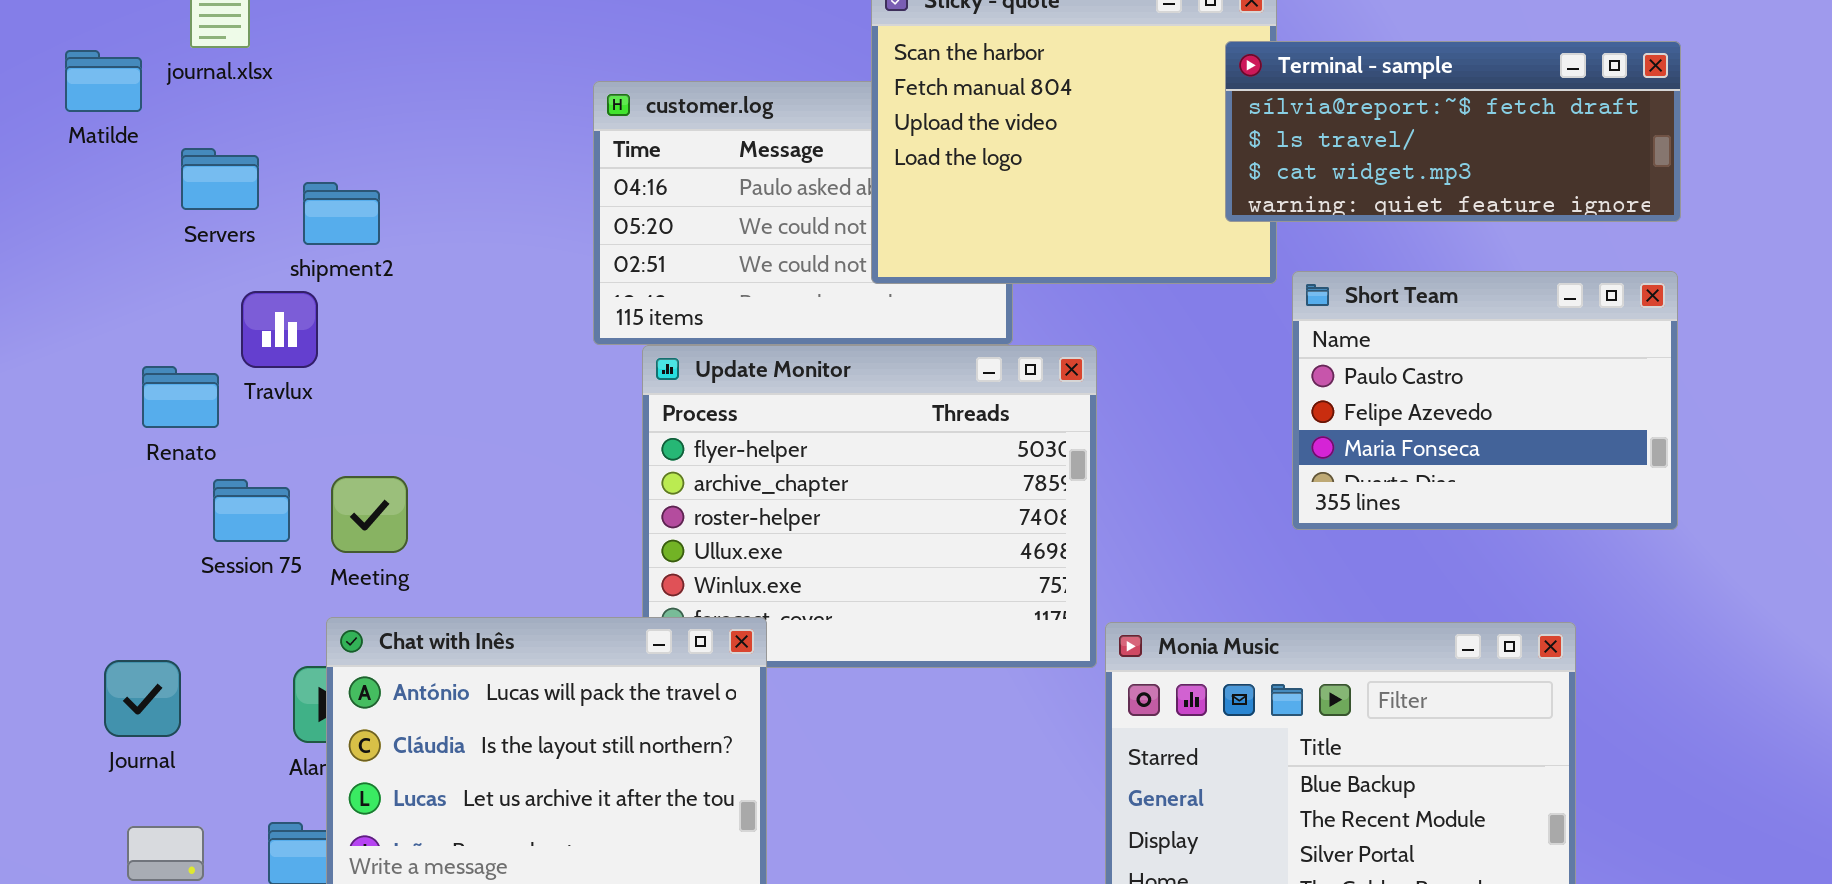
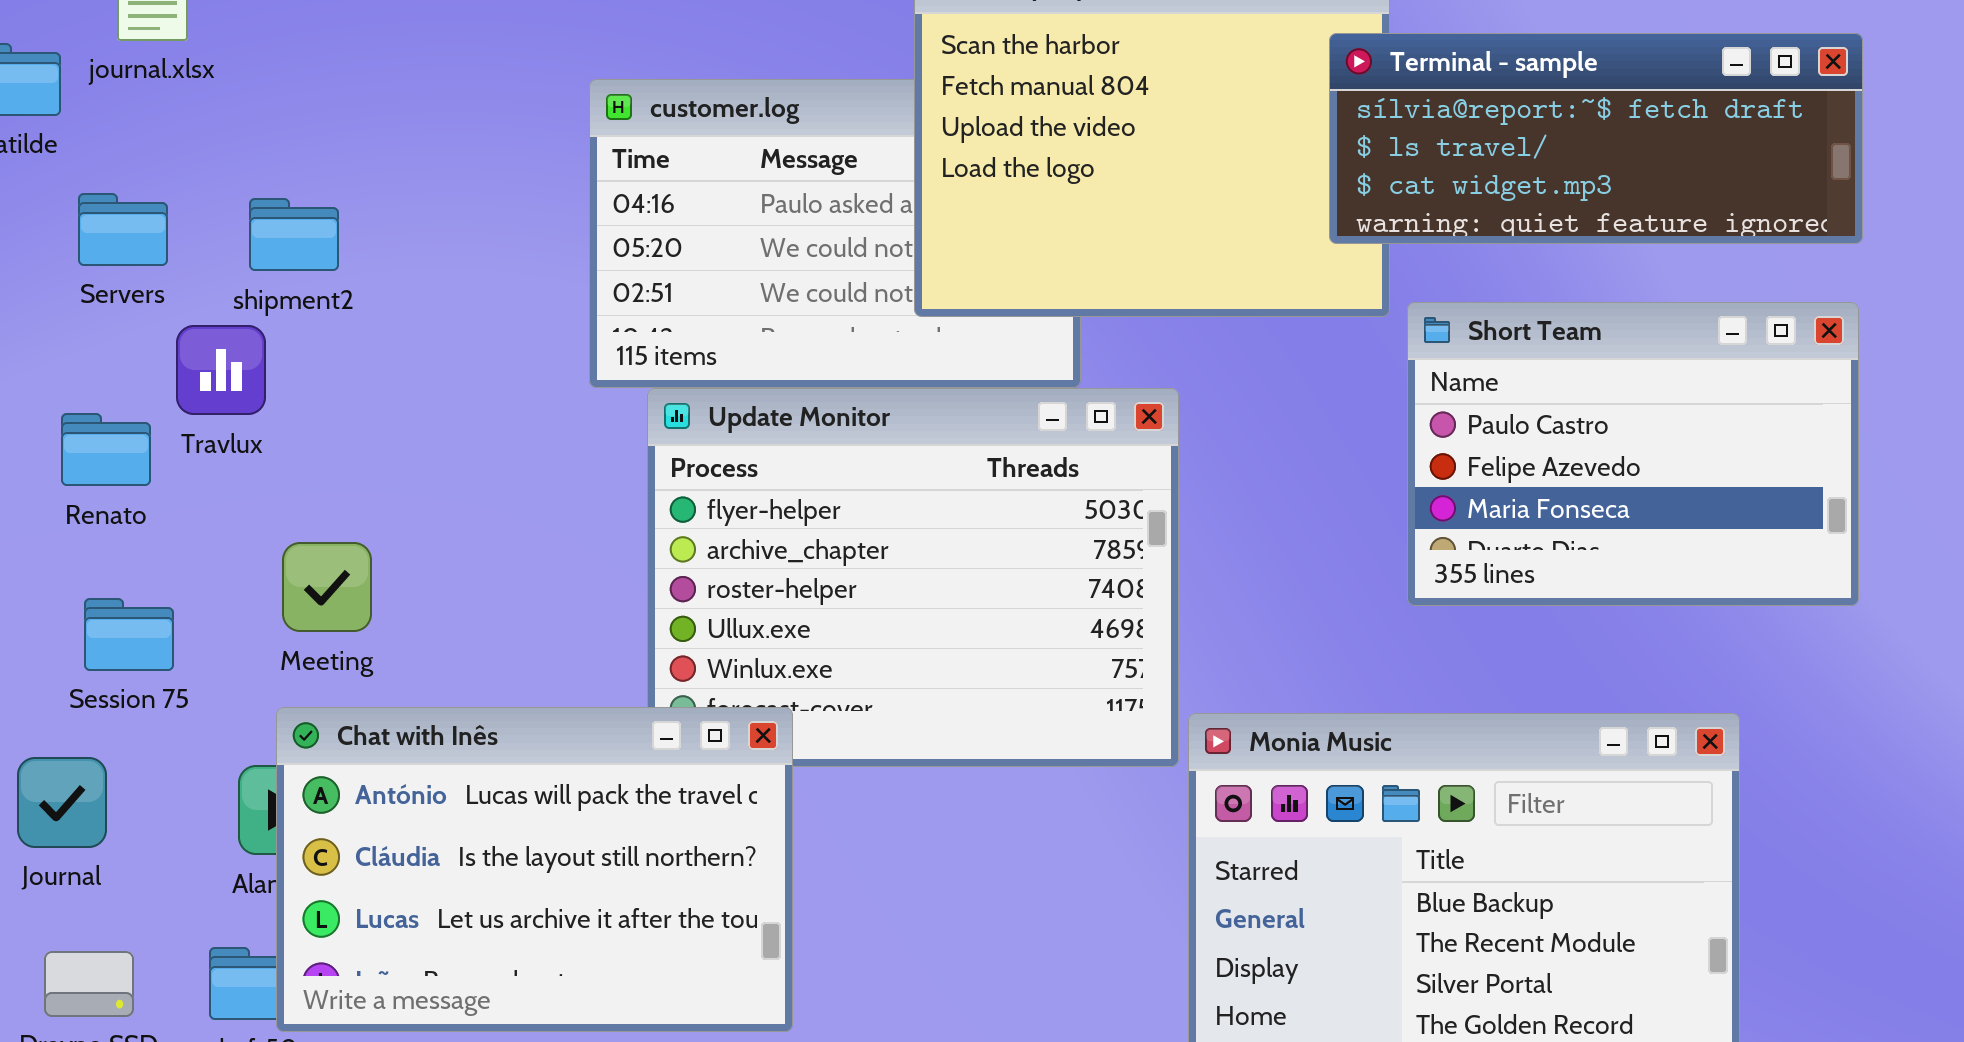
Servers: [181,148,259,210] -> [78,193,168,266], moved
Session 75: [213,479,290,542] -> [84,598,174,671], moved

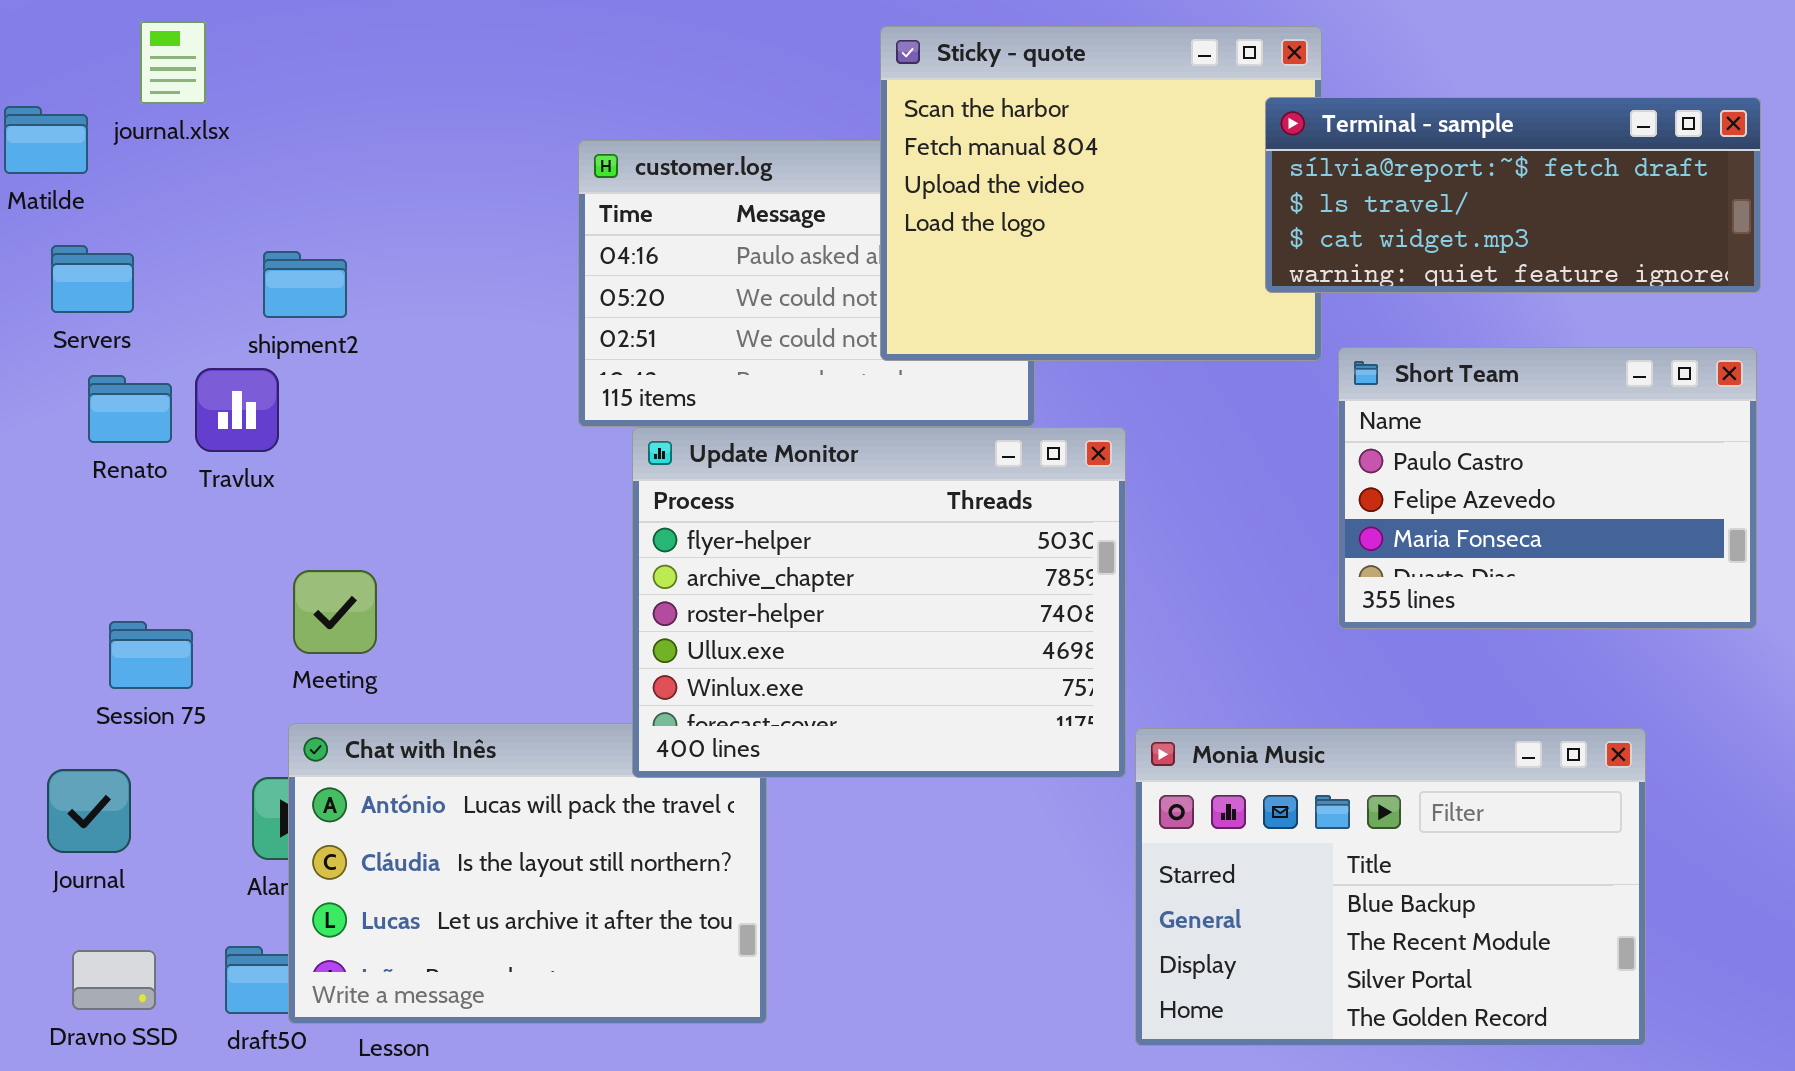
Servers: [78,193,168,266] -> [51,245,134,313], moved
Update Monitor: [647,388,1179,767] -> [632,427,1126,778], raised
Renato: [61,413,151,486] -> [88,375,172,443], moved

